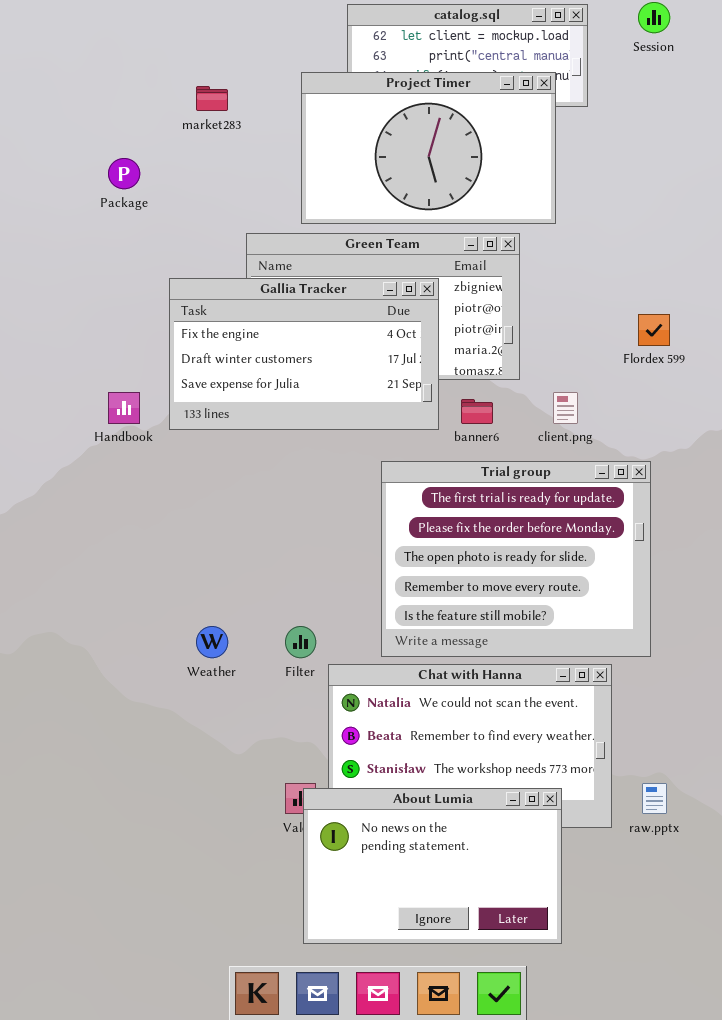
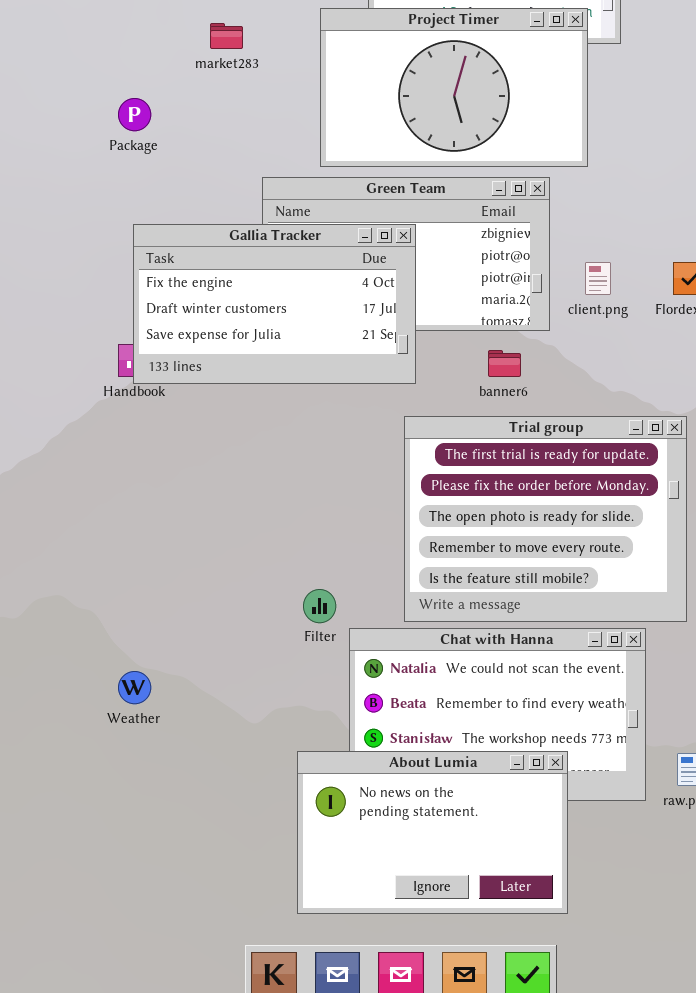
Gallia Tracker: [169,278,439,430] -> [133,224,416,384], moved
client.png: [553,392,578,424] -> [585,262,611,295], moved
Weather: [196,626,228,658] -> [118,671,151,704], moved
About Lumia: [303,788,562,944] -> [297,751,568,914], moved

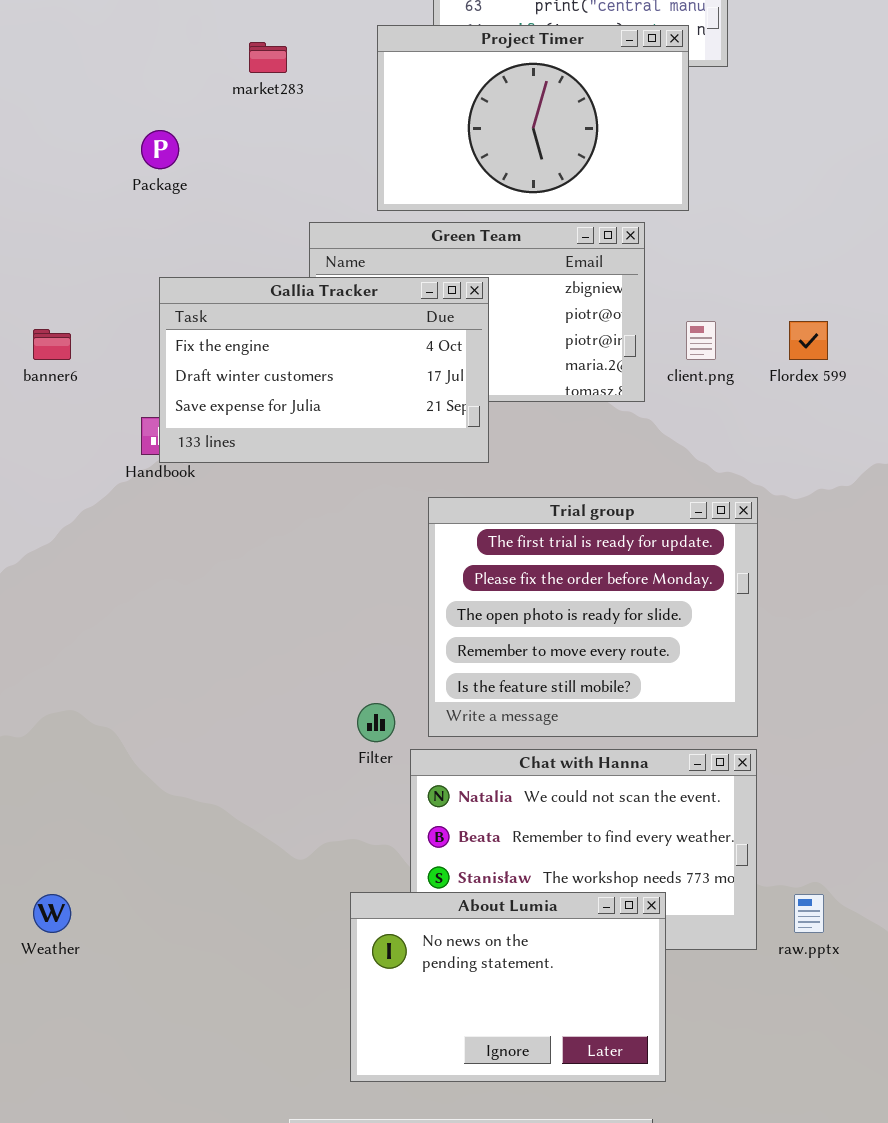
banner6: [488,350,521,377] -> [33,329,71,360], moved
Trial group: [404,416,687,622] -> [428,497,758,737], moved
Weather: [118,671,151,704] -> [33,894,71,933], moved

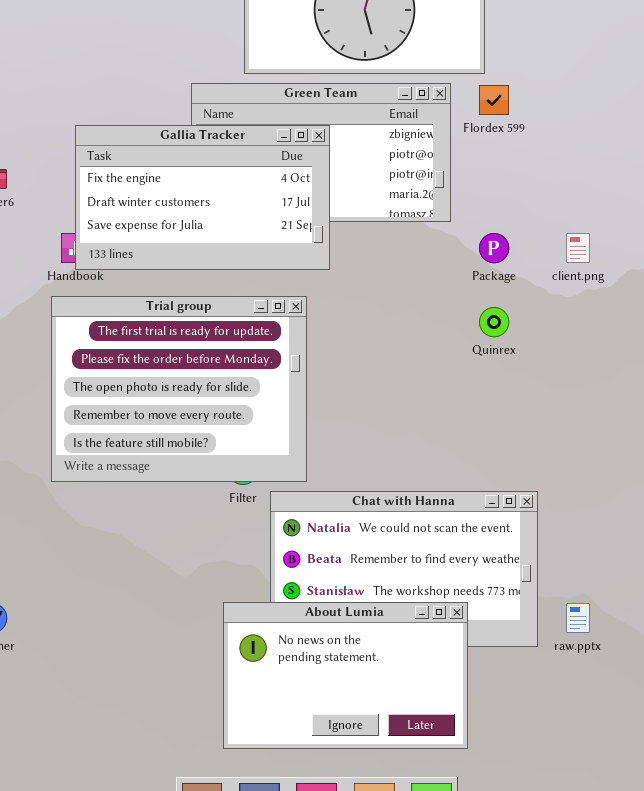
Package: [141,130,179,169] -> [479,233,509,263], moved
client.png: [686,321,716,360] -> [566,233,590,263], moved
Flordex 599: [789,321,828,360] -> [479,85,509,115], moved
Trial group: [428,497,758,737] -> [51,296,307,482], moved

